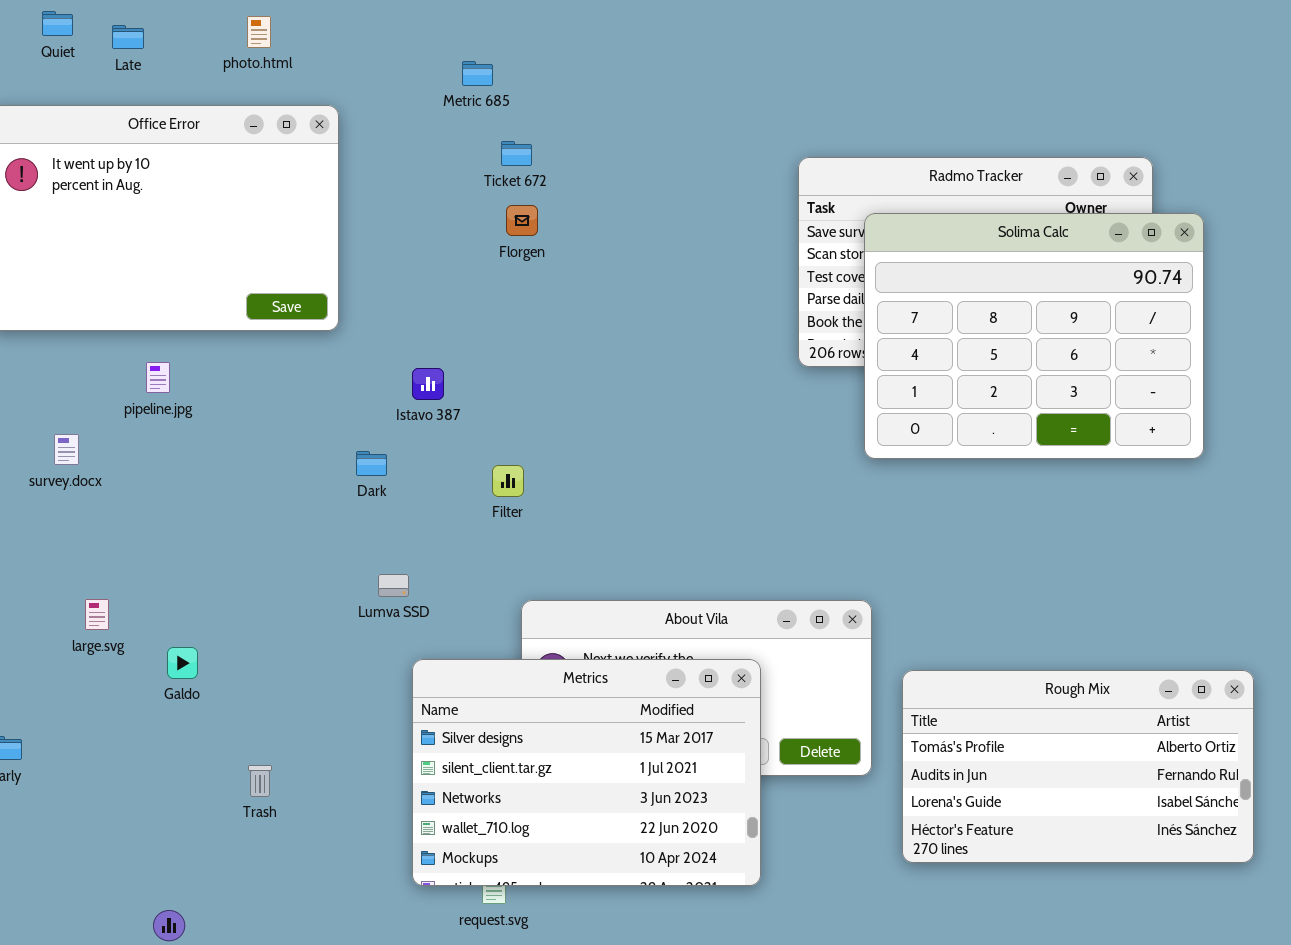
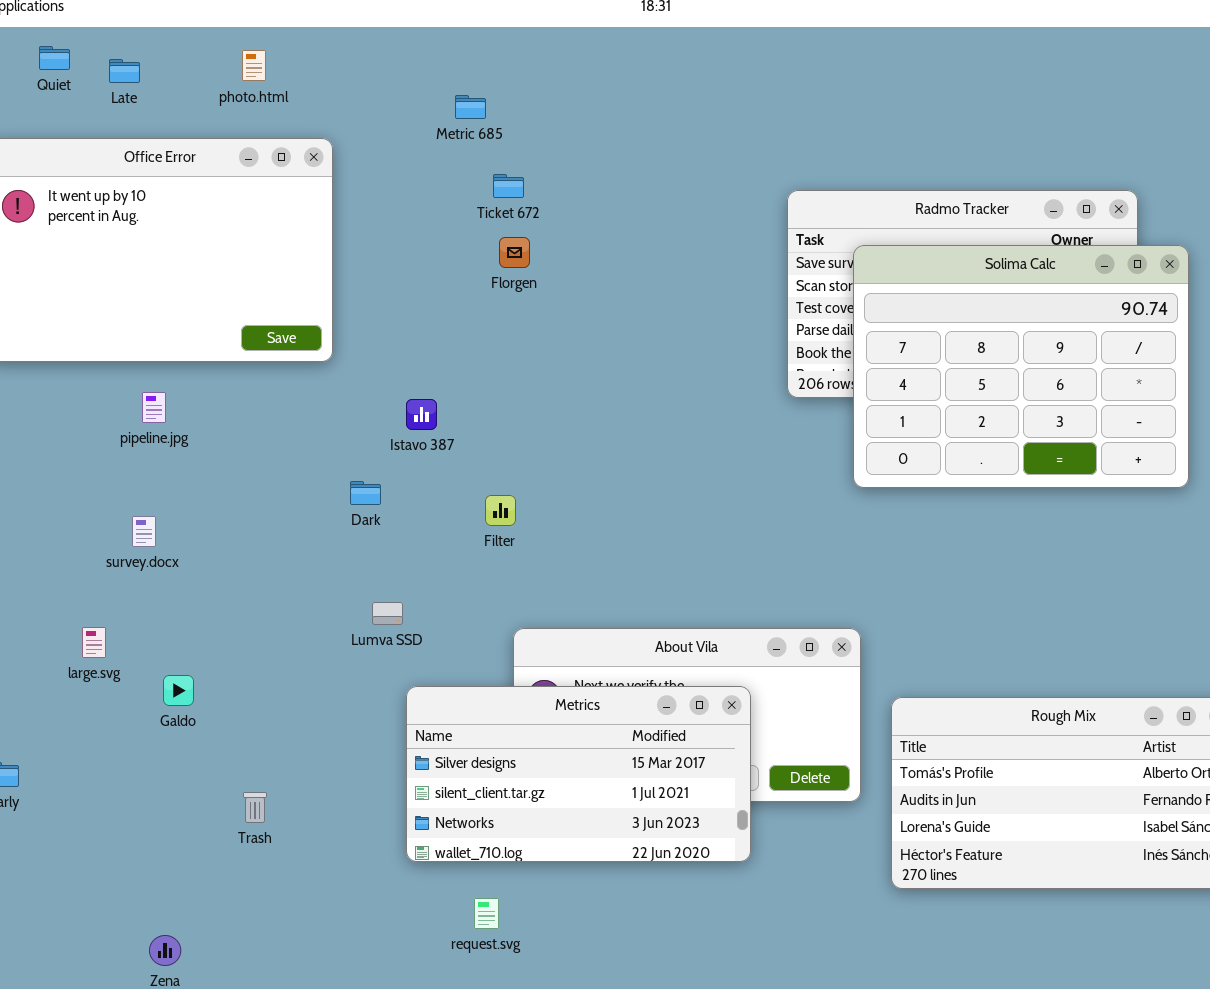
survey.docx: [54,434,79,465] -> [132,516,156,547], moved
Metrics: [412,659,761,886] -> [406,686,751,862], resized

